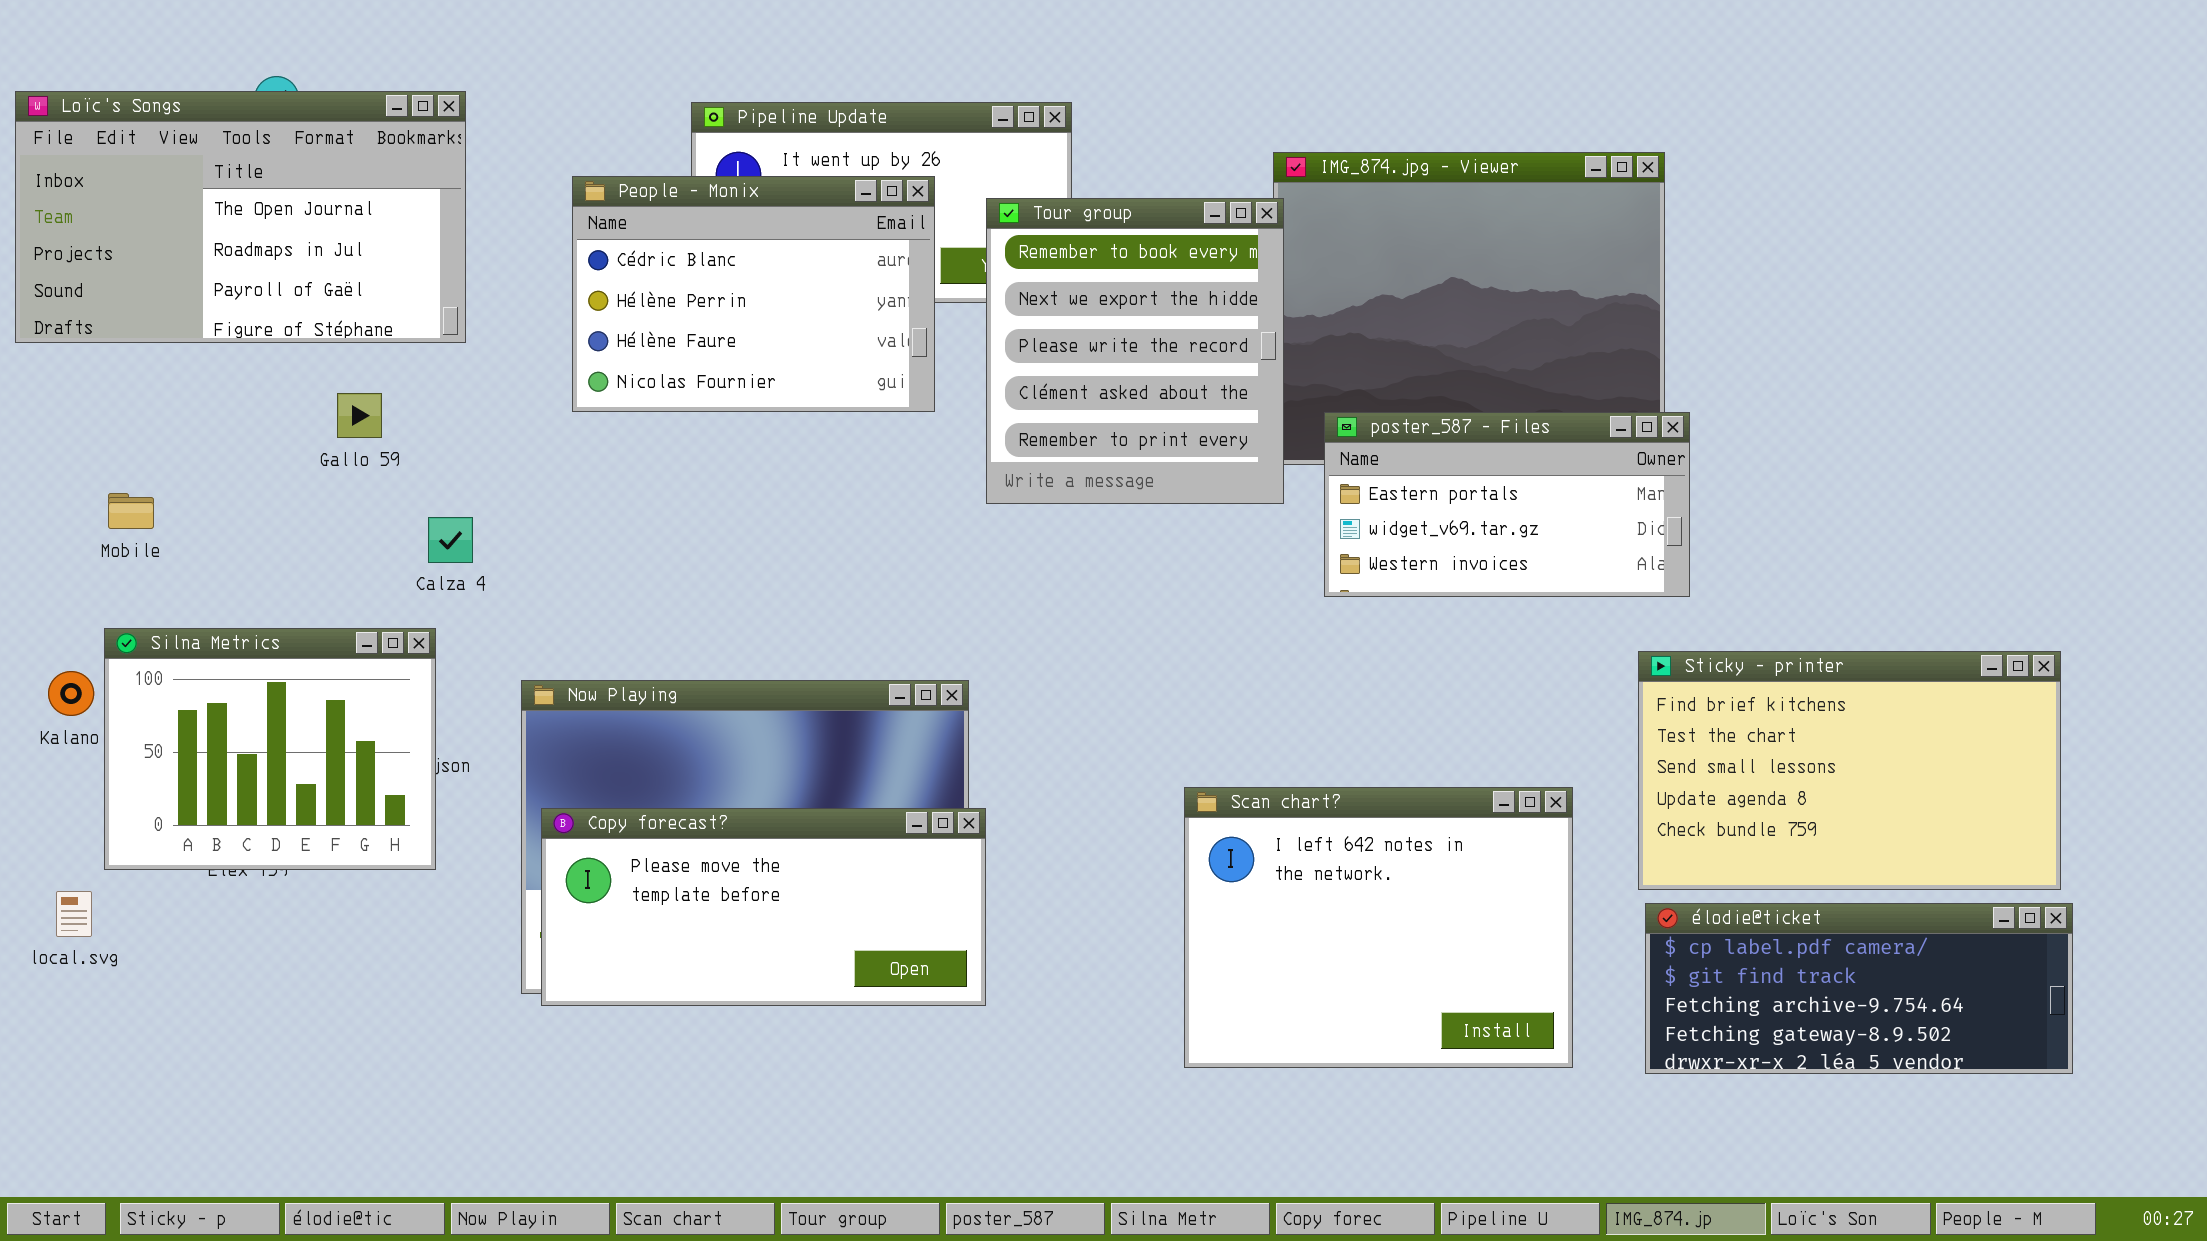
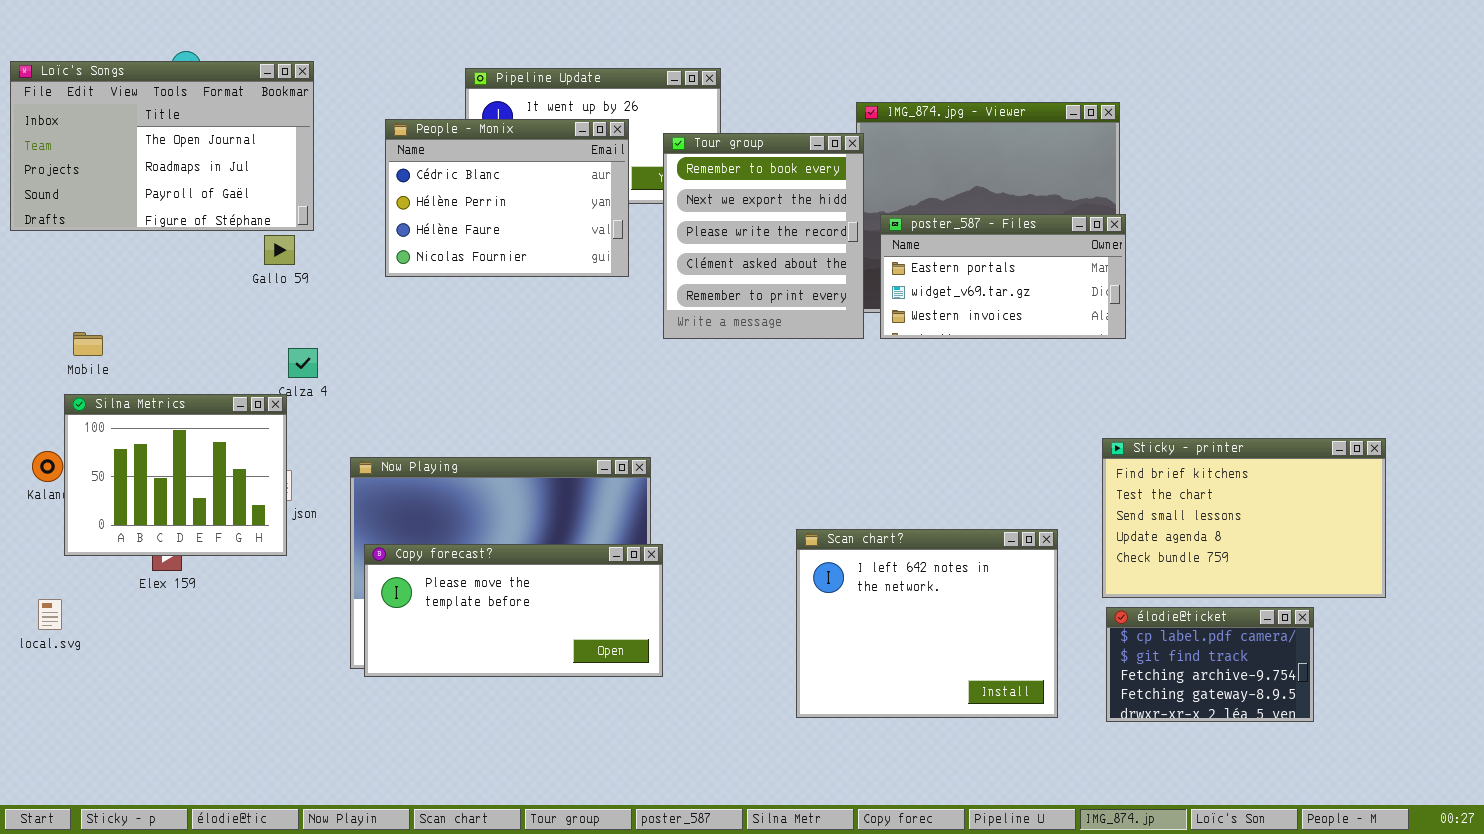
Gallo 59: [337,393,382,438] -> [264,235,295,265], moved
poster_587 - Files: [1324,412,1690,597] -> [880,214,1126,339], moved
Silna Metrics: [104,628,436,870] -> [64,394,287,556], moved
élodie@ticket: [1645,903,2073,1074] -> [1106,607,1314,722], resized

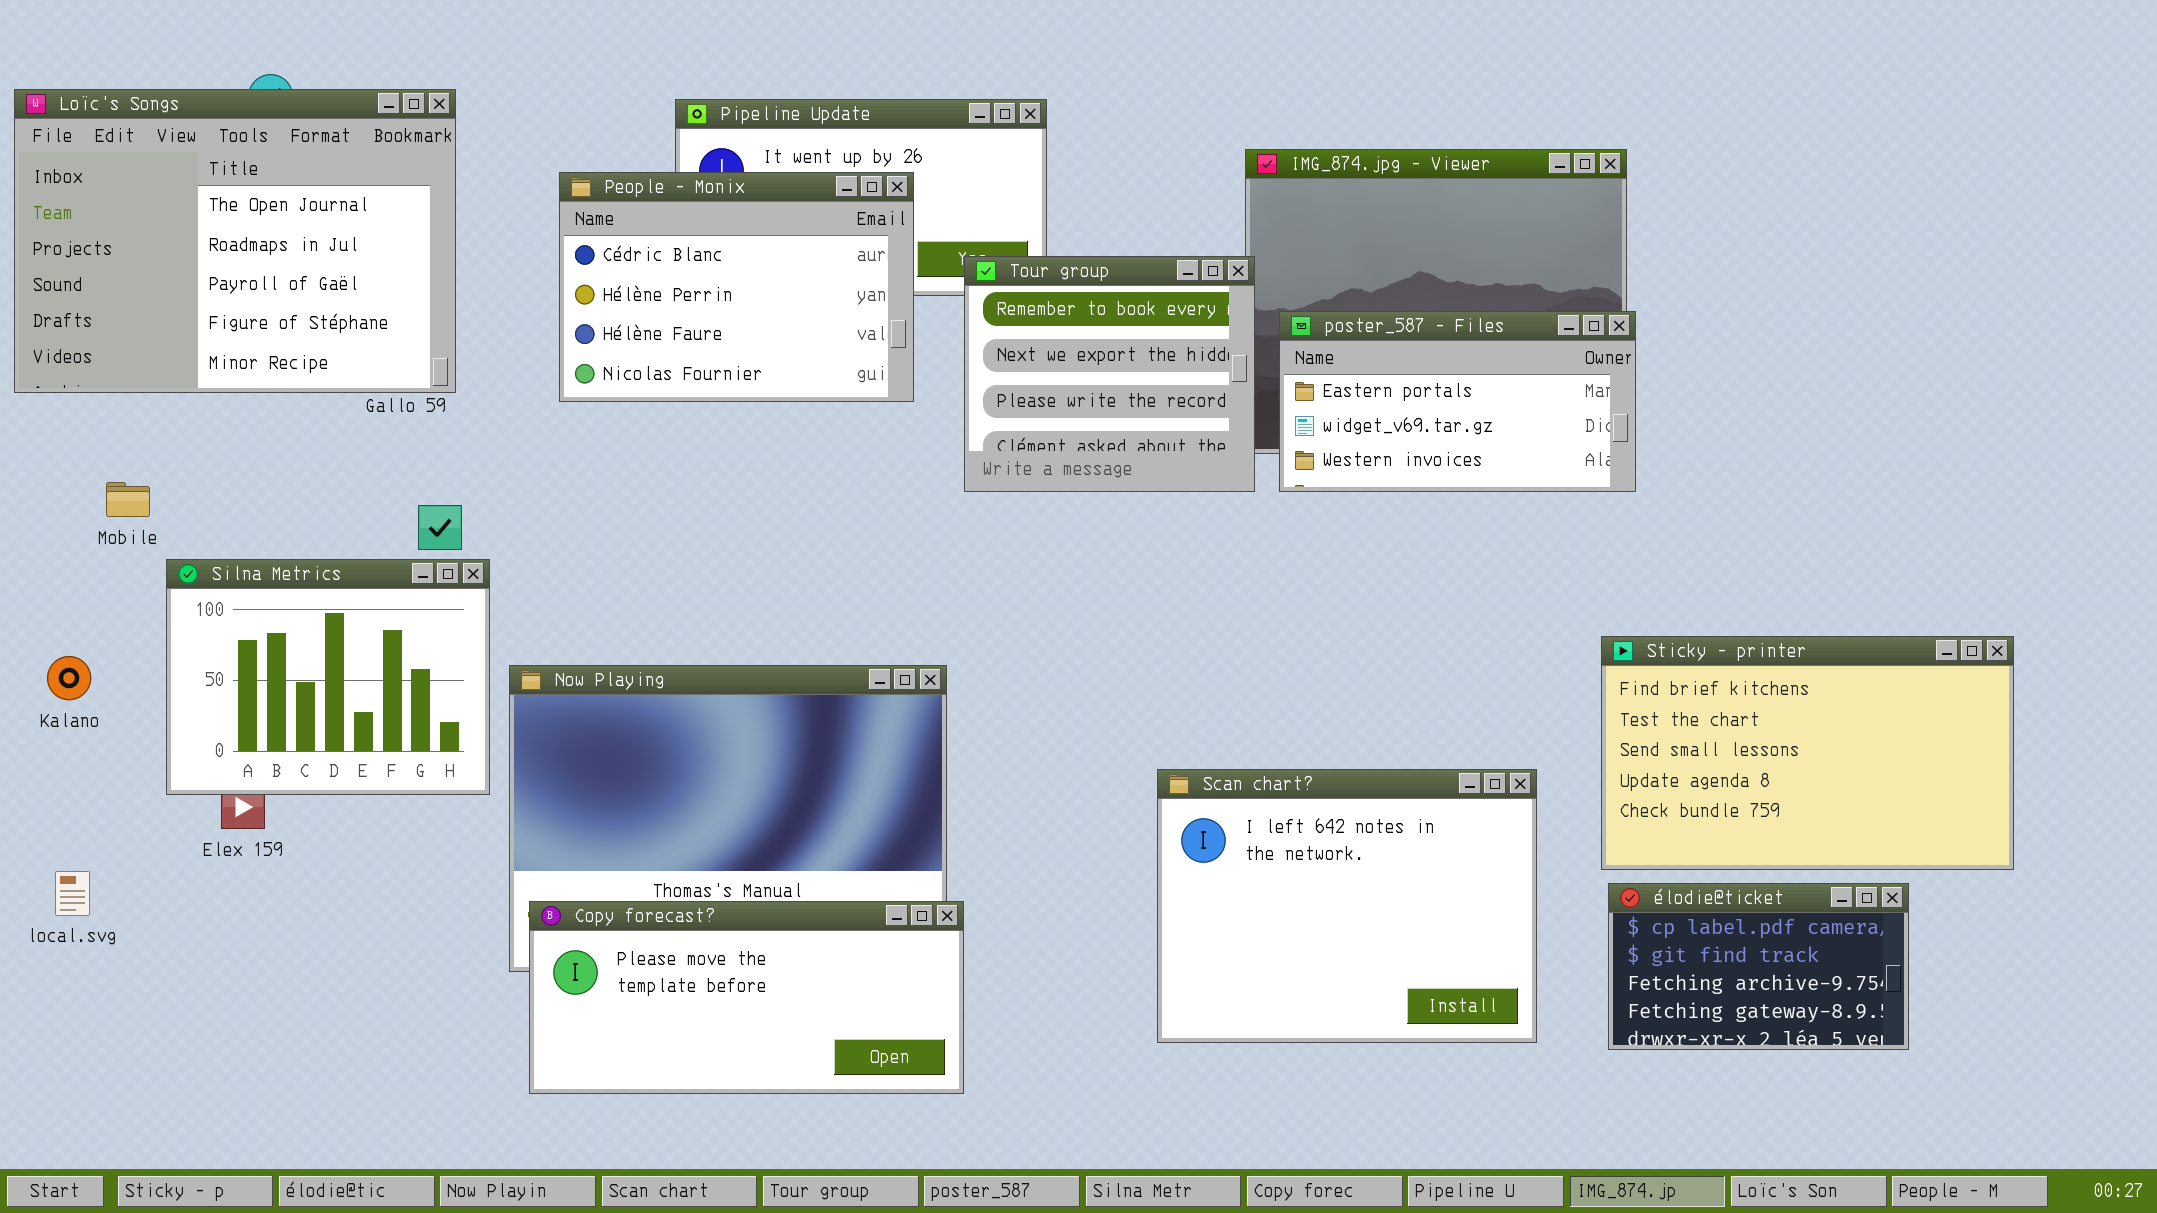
Loïc's Songs: [10,61,314,231] -> [14,89,456,393], resized
Tour group: [663,133,864,339] -> [964,256,1255,492], resized
Silna Metrics: [64,394,287,556] -> [166,559,490,795], moved
Copy forecast?: [364,544,663,677] -> [529,901,964,1094], moved

